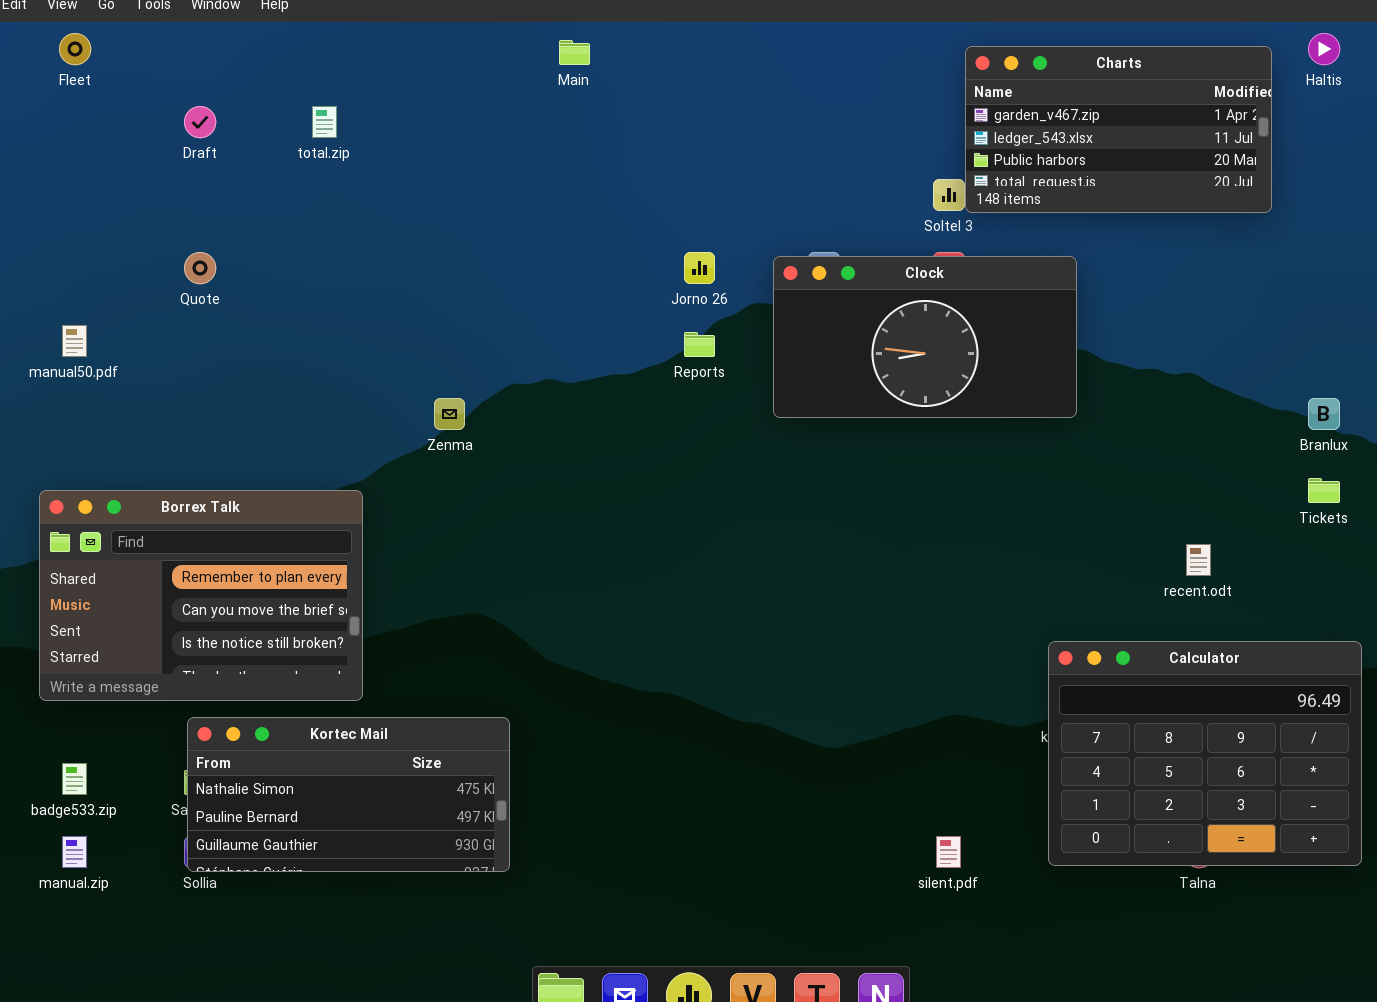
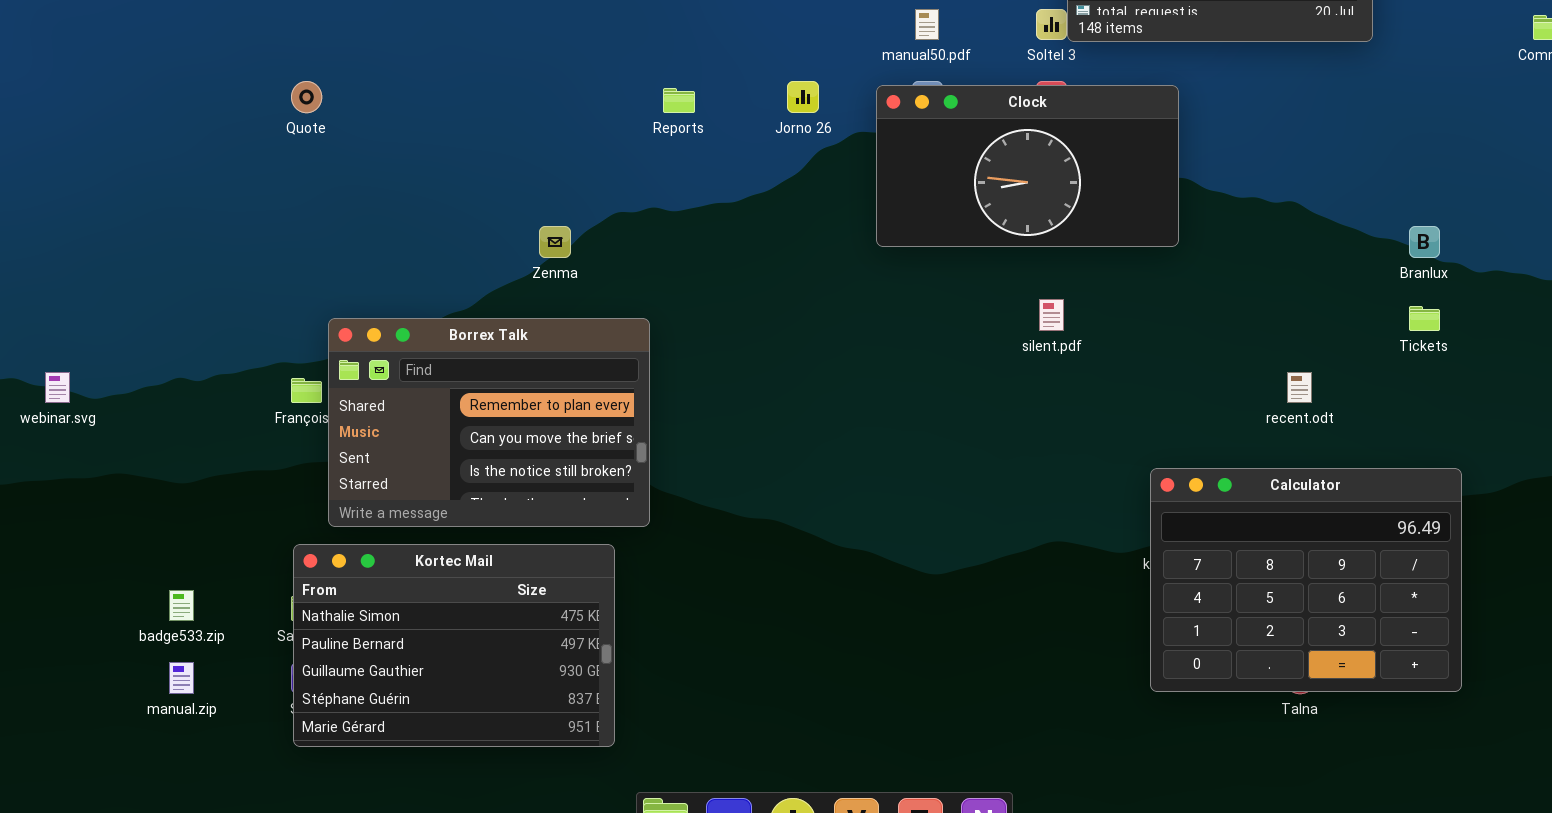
manual50.pdf: [62,325,87,357] -> [915,9,939,40], moved
Reports: [684,332,715,357] -> [663,88,695,113], moved
Borrex Talk: [39,490,363,701] -> [328,318,650,527], moved
Kortec Mail: [187,717,510,872] -> [293,544,615,747], resized
silent.pdf: [936,836,961,868] -> [1039,299,1064,331], moved

